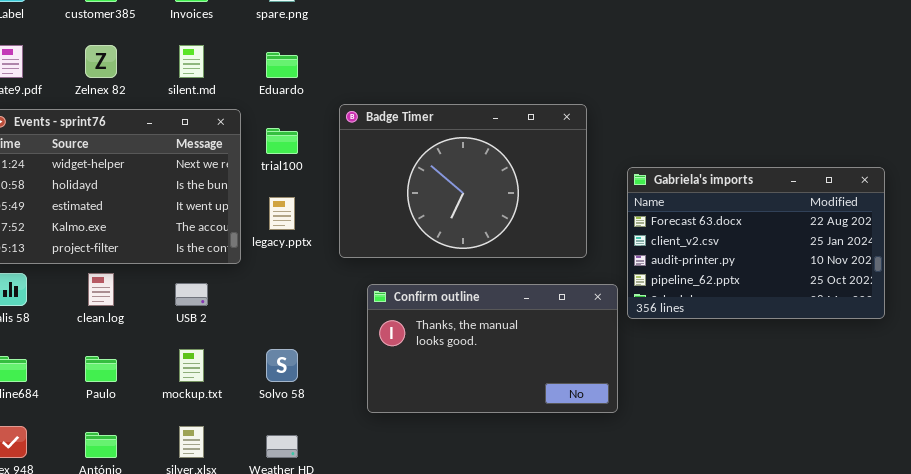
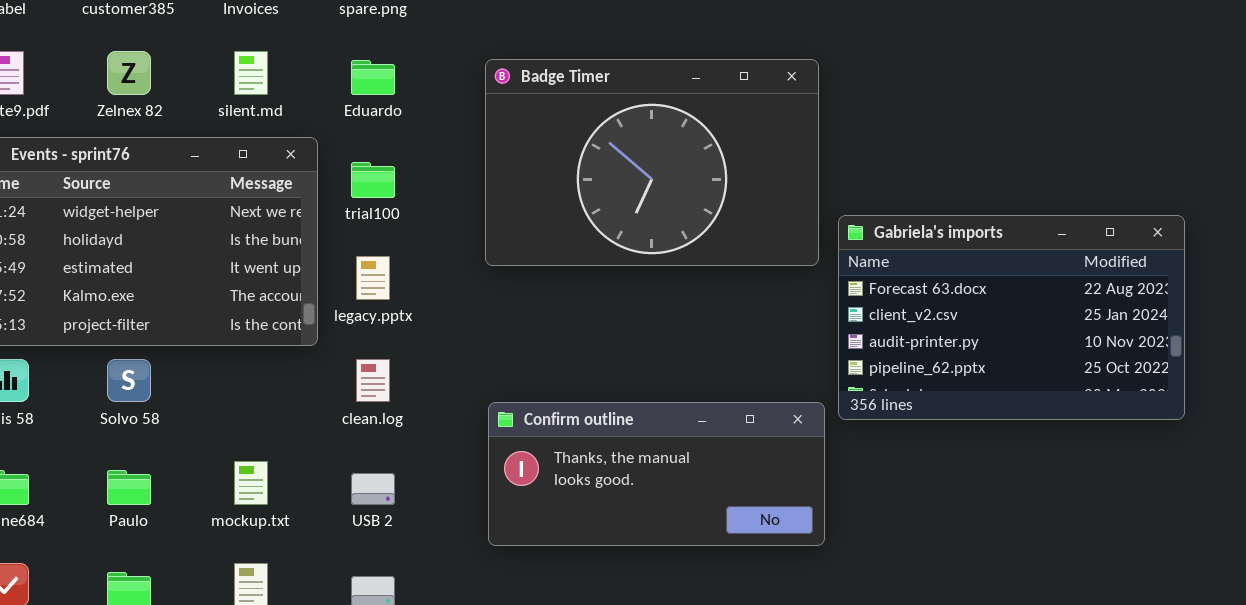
Badge Timer: [339,104,587,258] -> [485,59,819,266], moved
clean.log: [88,273,114,306] -> [356,359,390,402], moved
USB 2: [175,283,208,306] -> [351,473,395,505], moved
Confirm outline: [367,284,618,413] -> [488,402,825,546], resized
Solvo 58: [266,349,298,382] -> [107,359,151,402], moved

